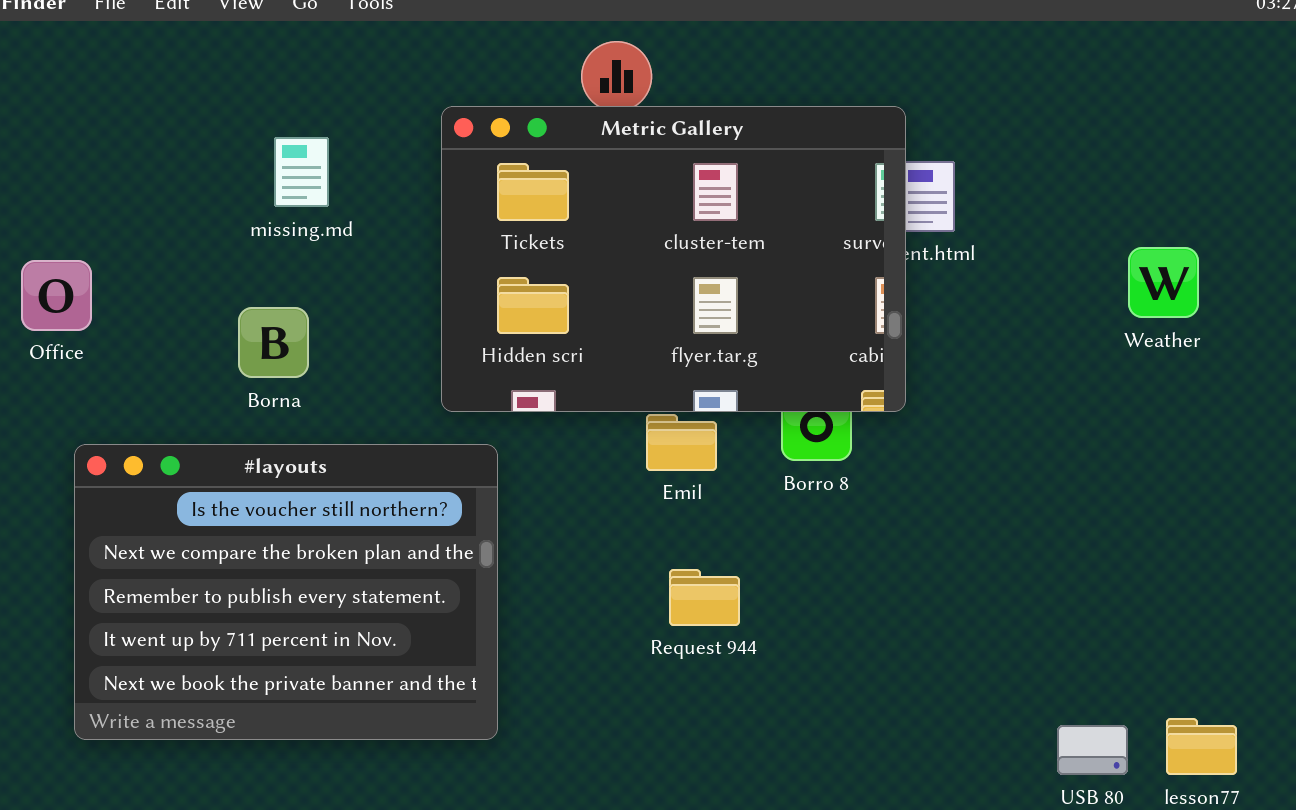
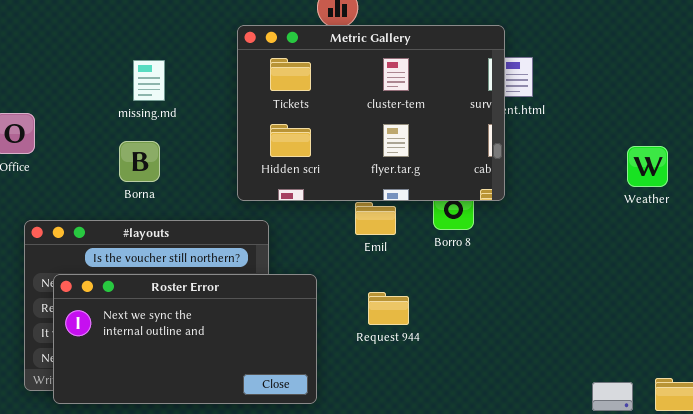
missing.md: [274,137,329,207] -> [133,60,165,101], moved
Weather: [1128,247,1199,318] -> [627,146,668,187], moved
Roster Error: none -> [53,274,317,404], opened

